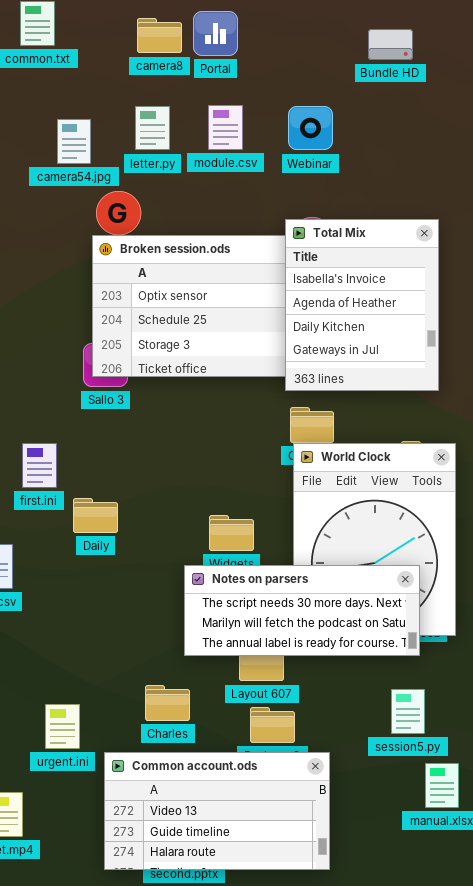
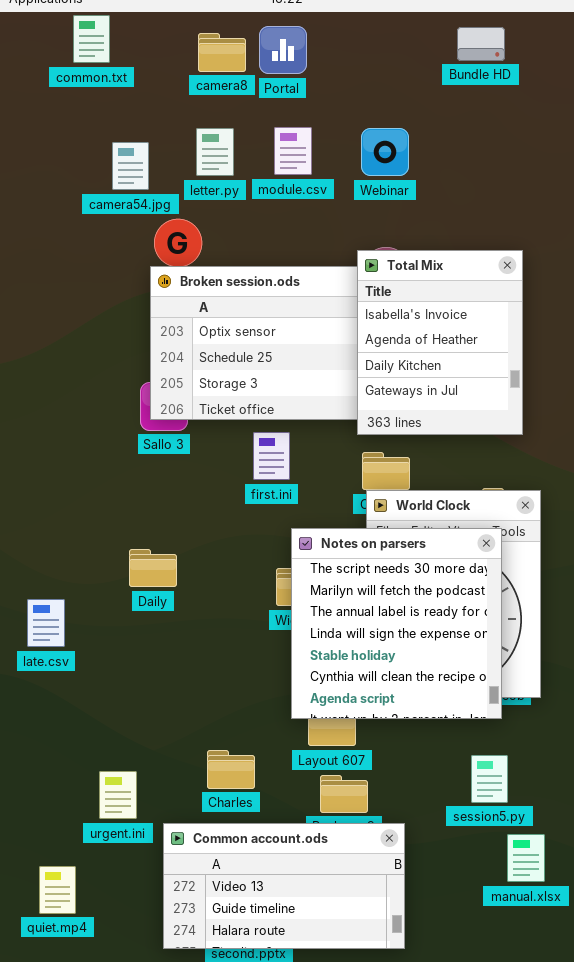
Bundle HD: [368,29,413,60] -> [457,27,505,61], moved
first.ini: [22,443,57,488] -> [253,432,290,480], moved
Notes on parsers: [184,565,420,656] -> [291,528,502,719], resized

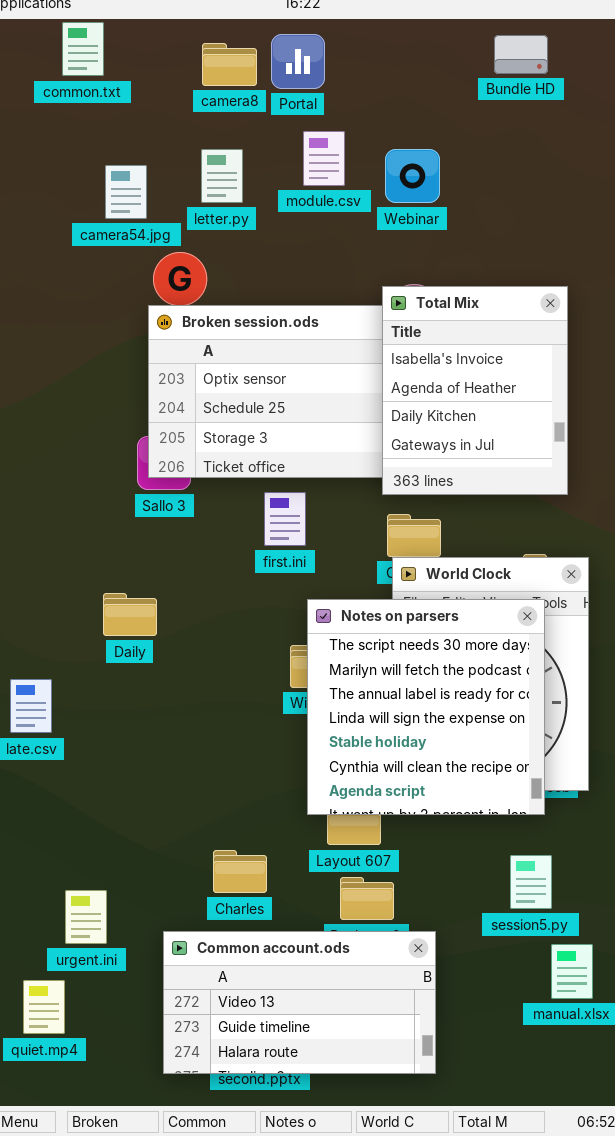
module.csv: [274,127,312,175] -> [303,131,345,186], moved
Daily: [129,549,177,587] -> [103,593,157,636], moved
urgent.ini: [99,771,137,819] -> [65,890,107,944], moved

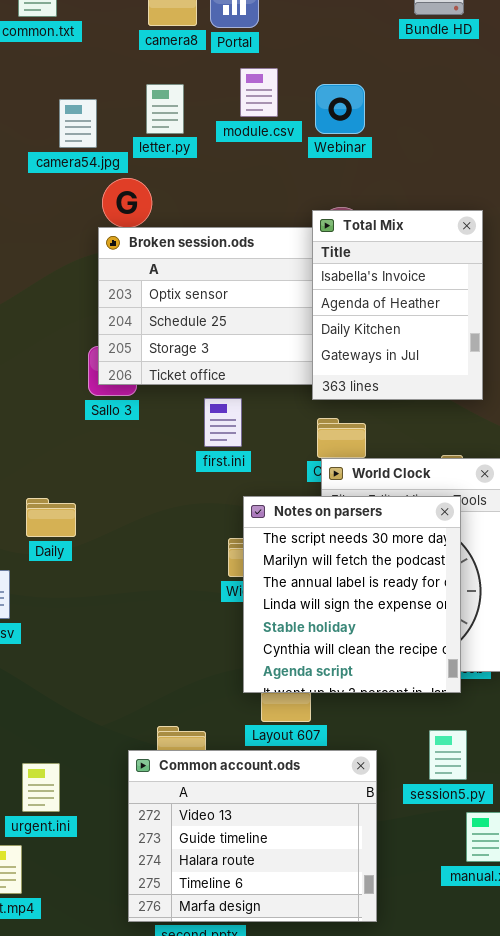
Daily: [103,593,157,636] -> [26,498,76,537], moved
Common account.ods: [163,931,436,1074] -> [128,750,377,922], moved, resized

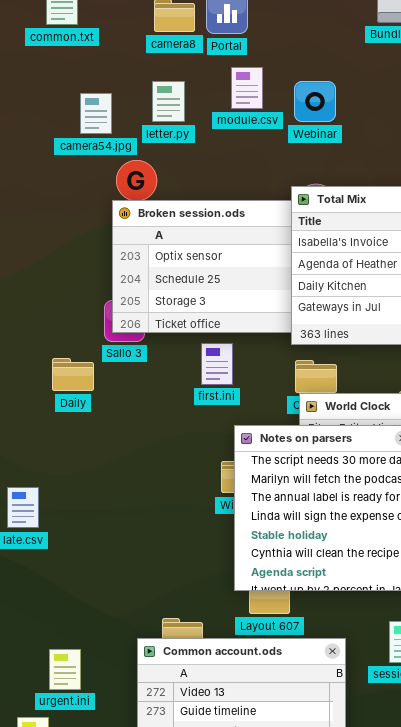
Daily: [26,498,76,537] -> [52,358,94,391], moved

